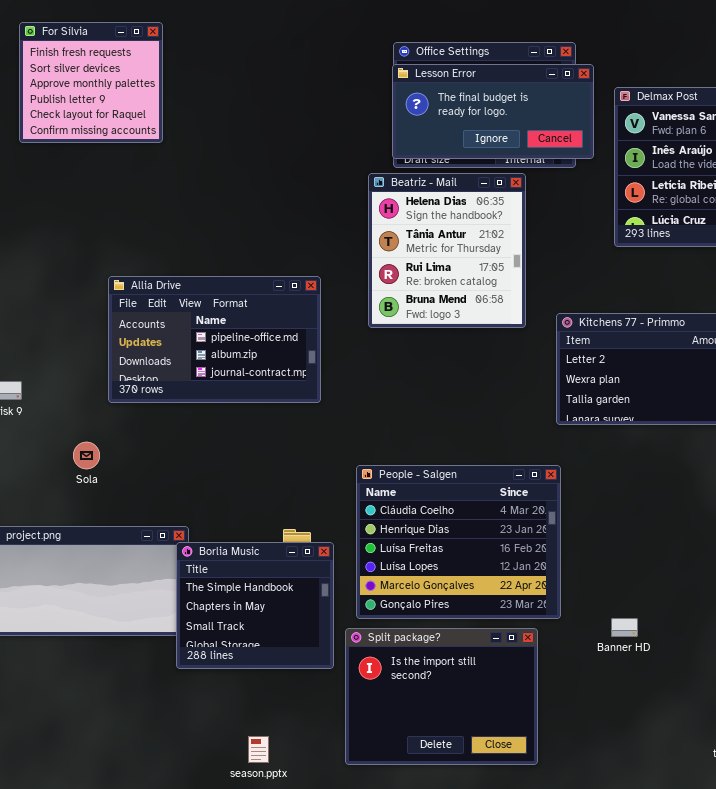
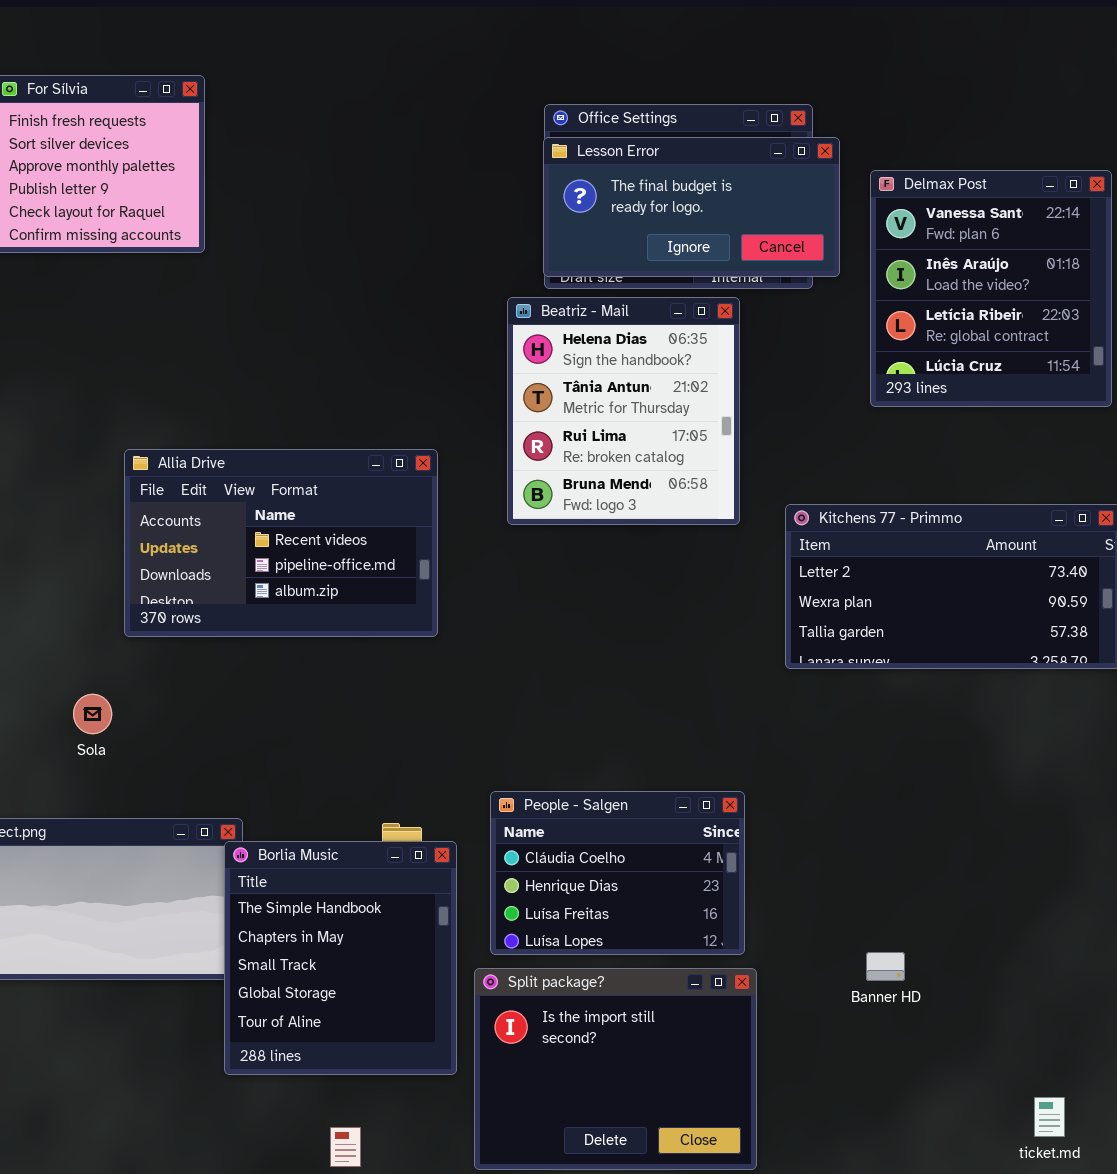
Allia Drive: [108,276,321,403] -> [124,449,438,637], scrolled up 1 row
People - Salgen: [356,465,561,619] -> [490,791,745,955], resized
Borlia Music: [176,542,334,669] -> [224,841,457,1075], resized

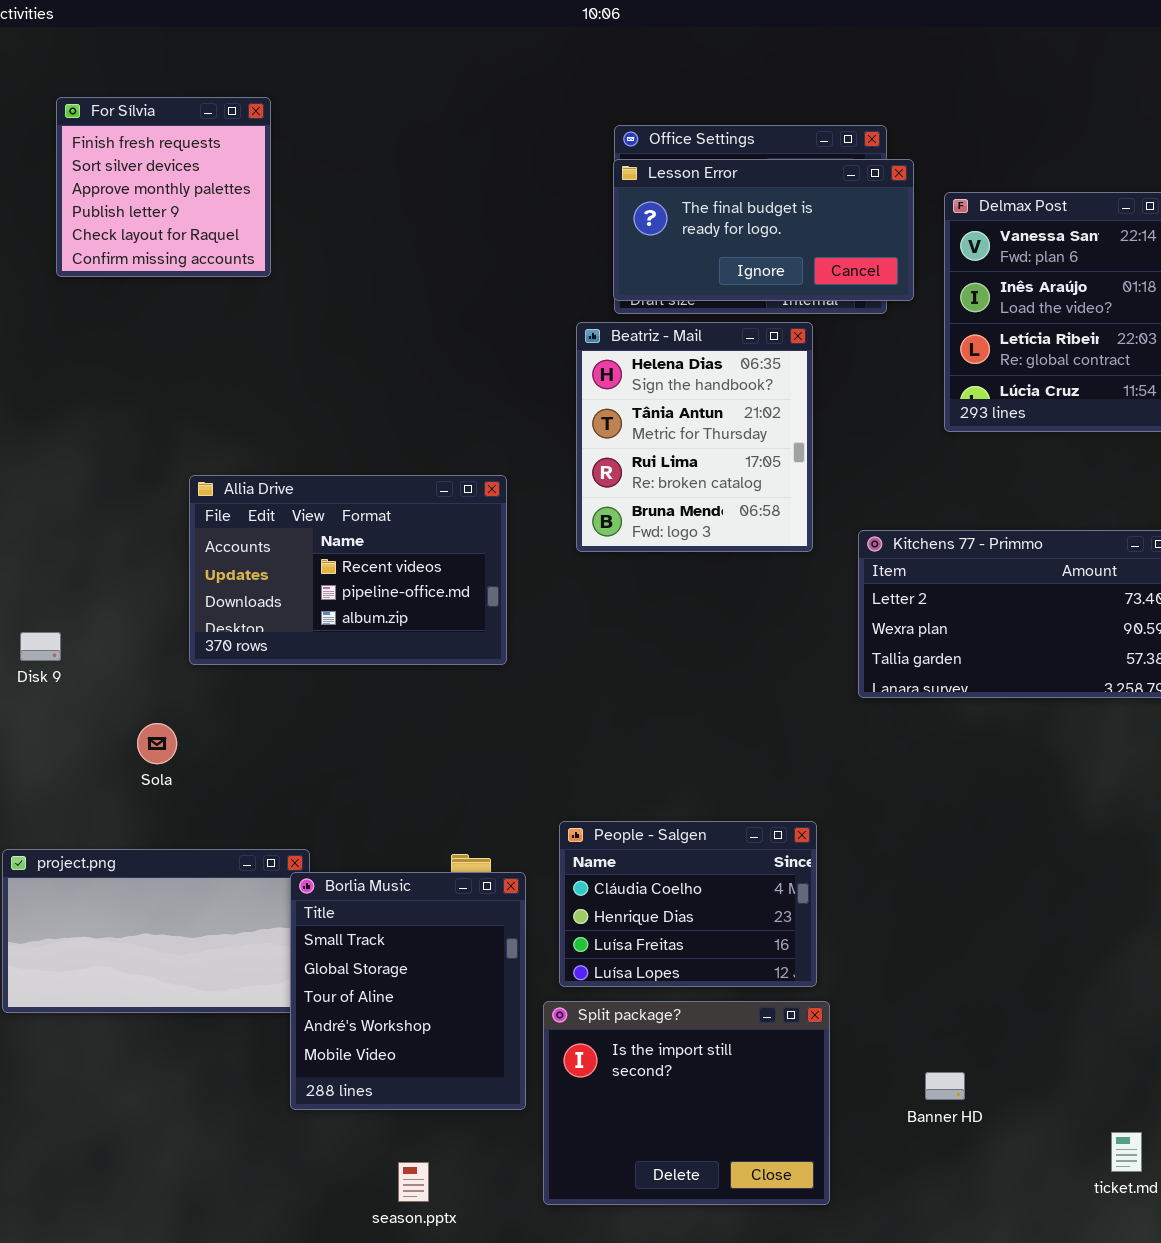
Borlia Music: [224,841,457,1075] -> [290,872,526,1110], scrolled down 2 rows
Banner HD: [866,952,905,981] -> [925,1072,965,1100], moved

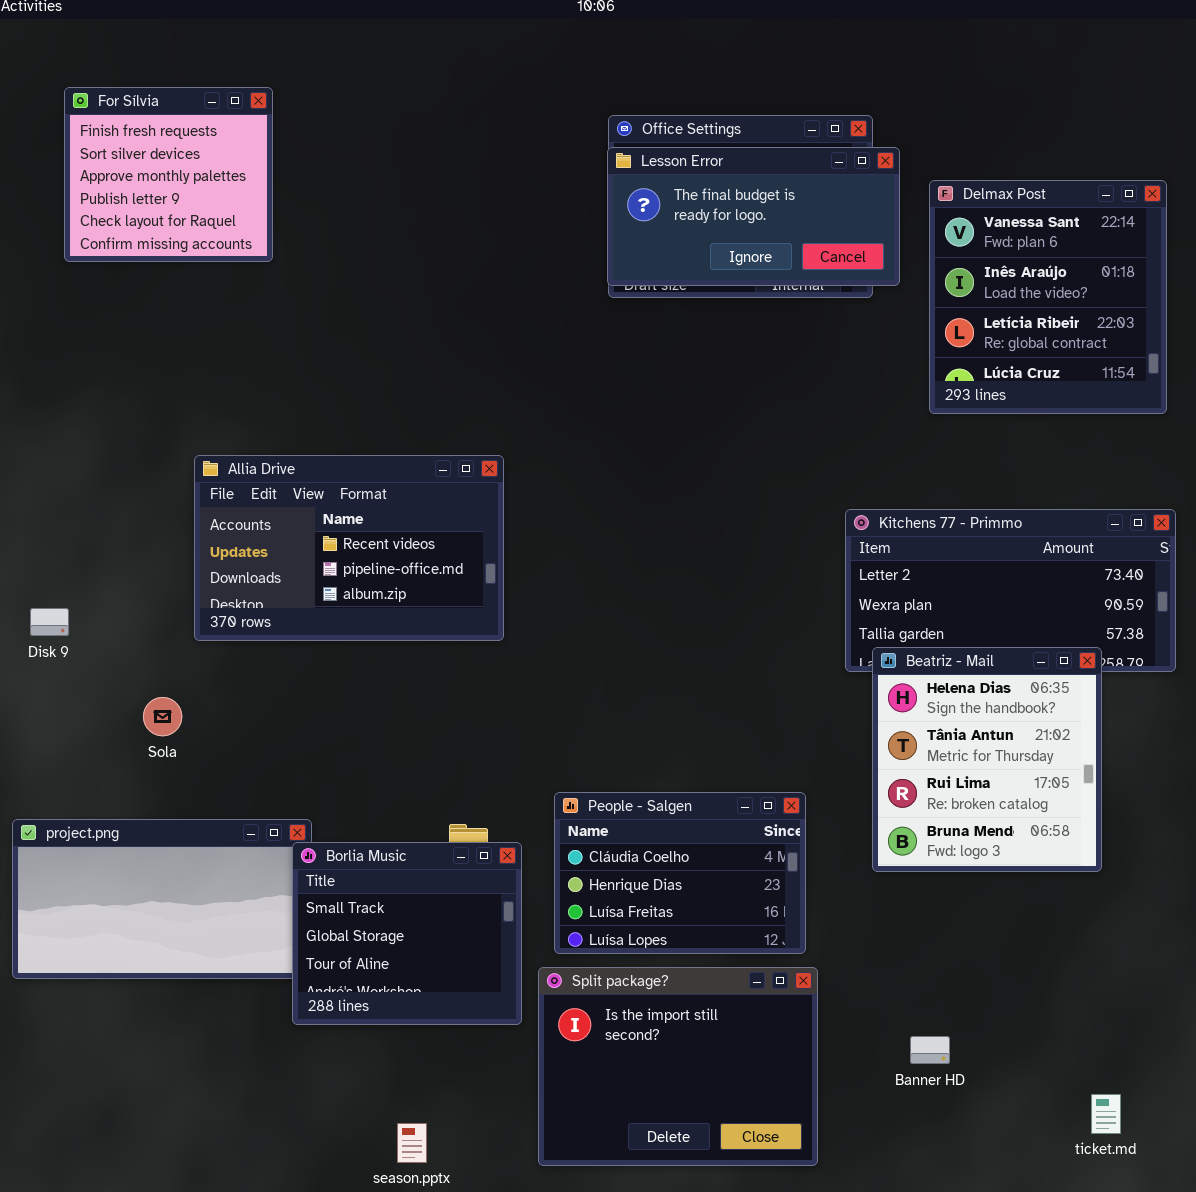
Beatriz - Mail: [576,322,813,552] -> [872,647,1102,872], moved
Borlia Music: [290,872,526,1110] -> [292,842,522,1025], resized

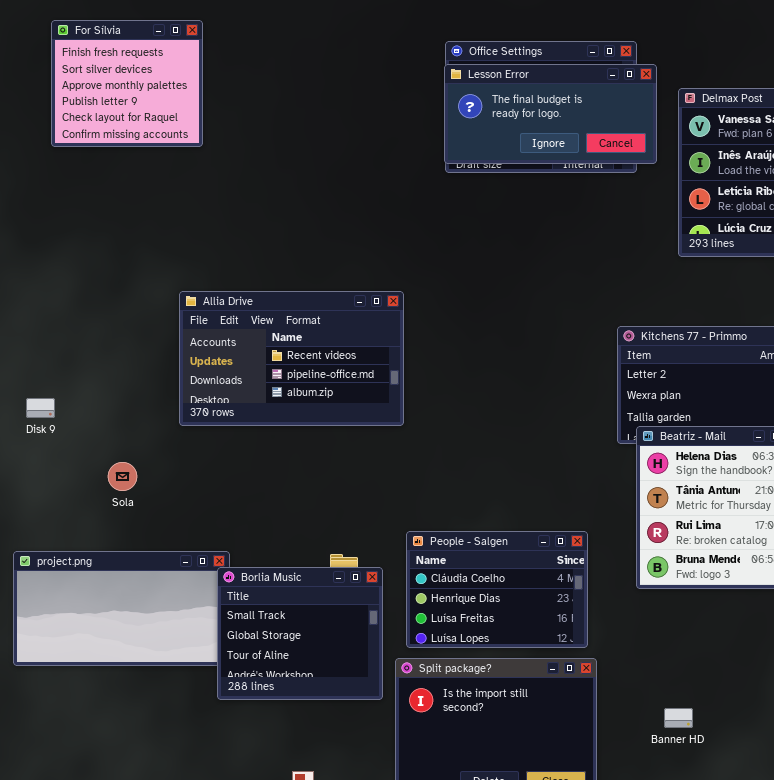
Allia Drive: [194,455,504,641] -> [179,291,404,426], moved

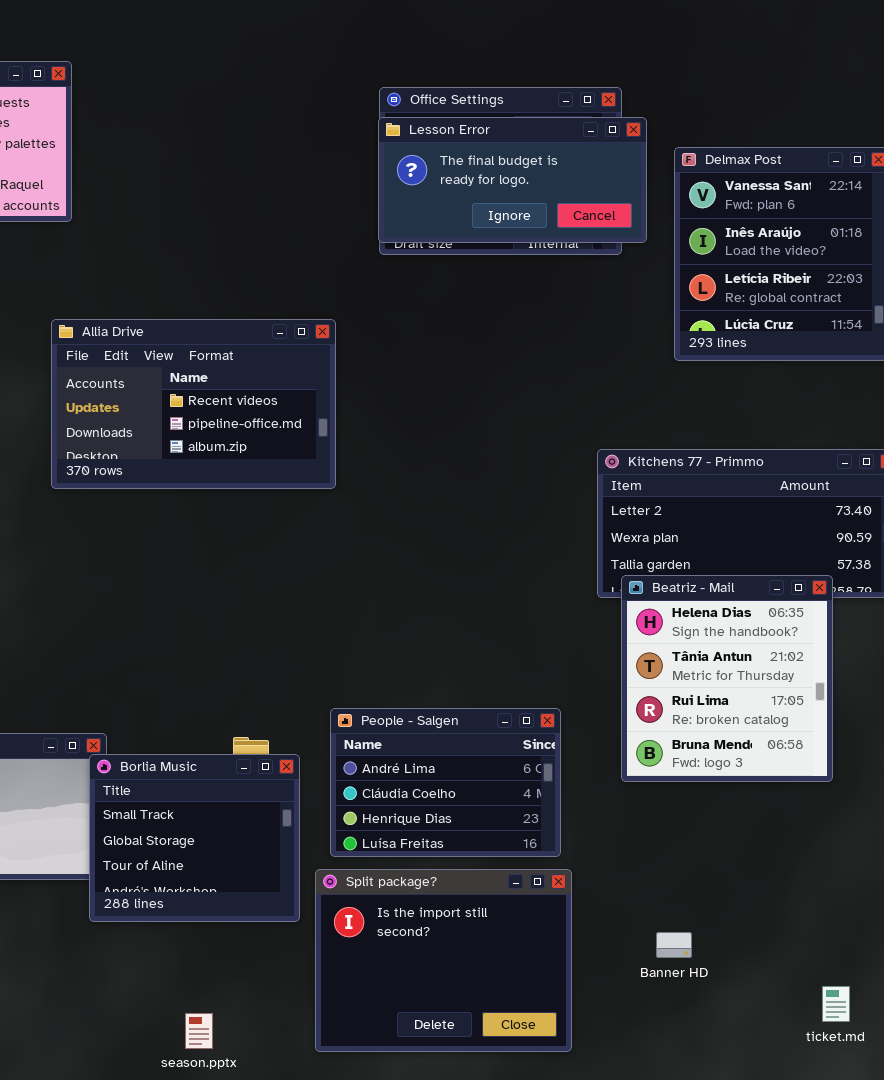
Allia Drive: [179,291,404,426] -> [51,319,336,489], moved
People - Salgen: [406,531,588,648] -> [330,708,561,857], scrolled up 1 row

